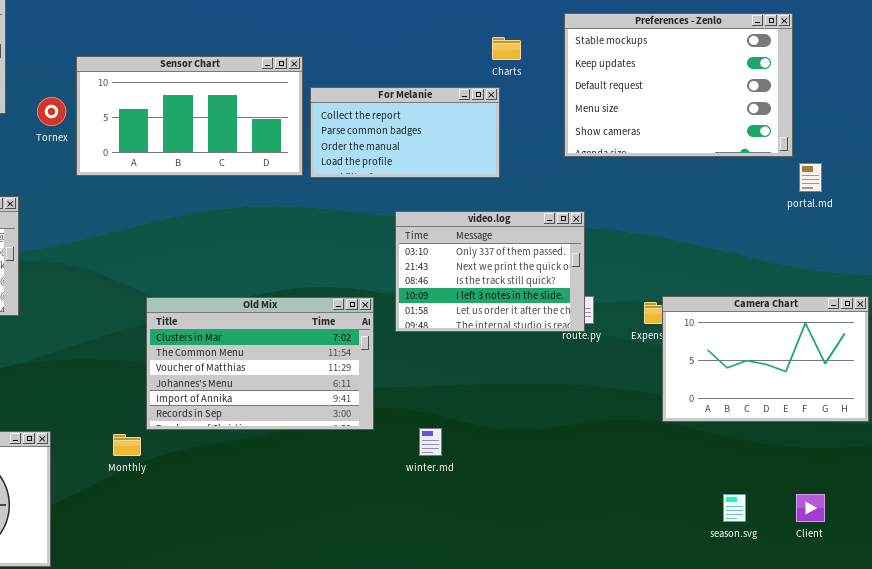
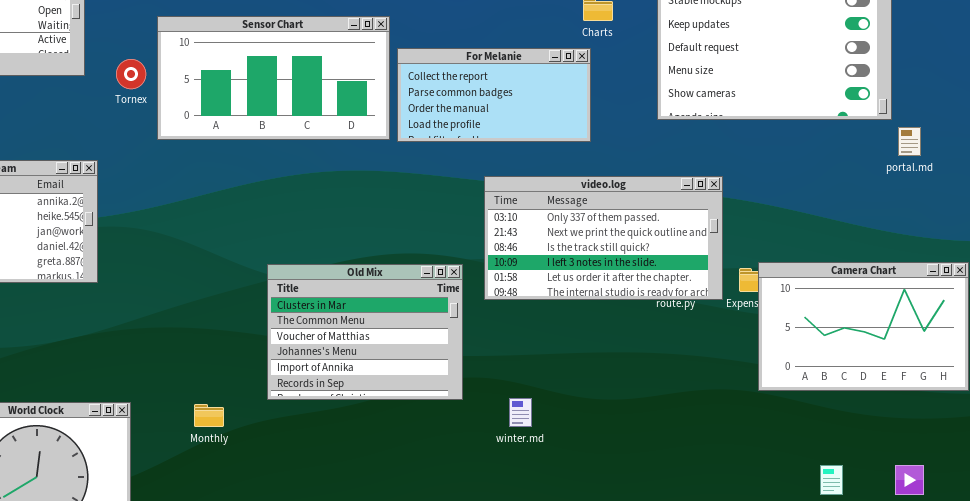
video.log: [395,211,585,332] -> [484,176,723,300], resized
Old Mix: [146,297,374,430] -> [267,264,463,400], resized

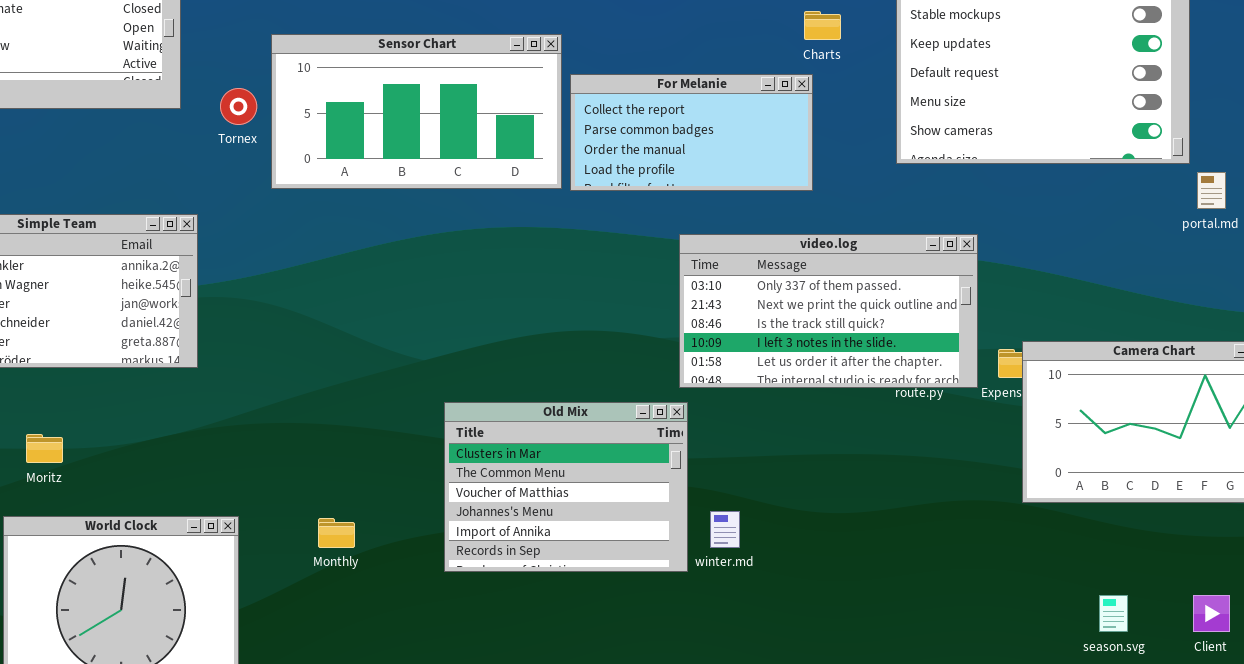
Old Mix: [267,264,463,400] -> [444,402,688,572], moved

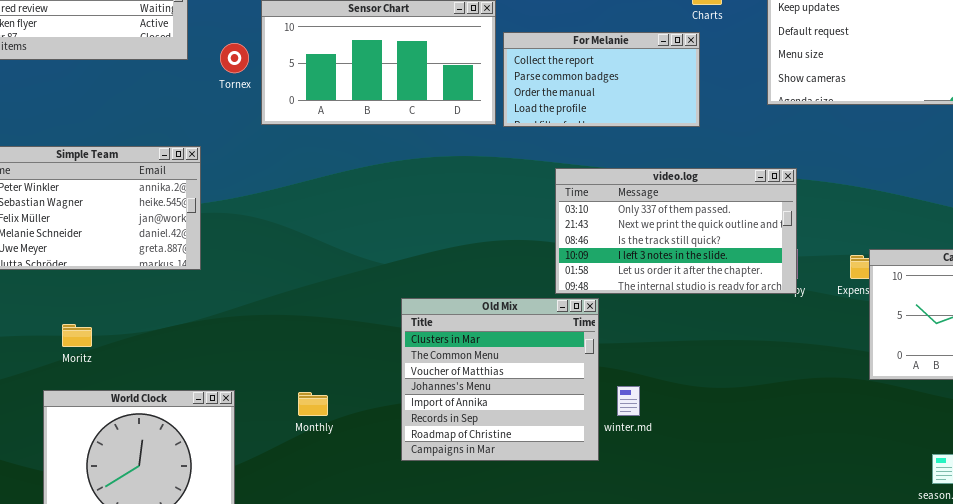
video.log: [679,234,978,388] -> [555,168,797,294], moved
Old Mix: [444,402,688,572] -> [401,298,599,461], resized

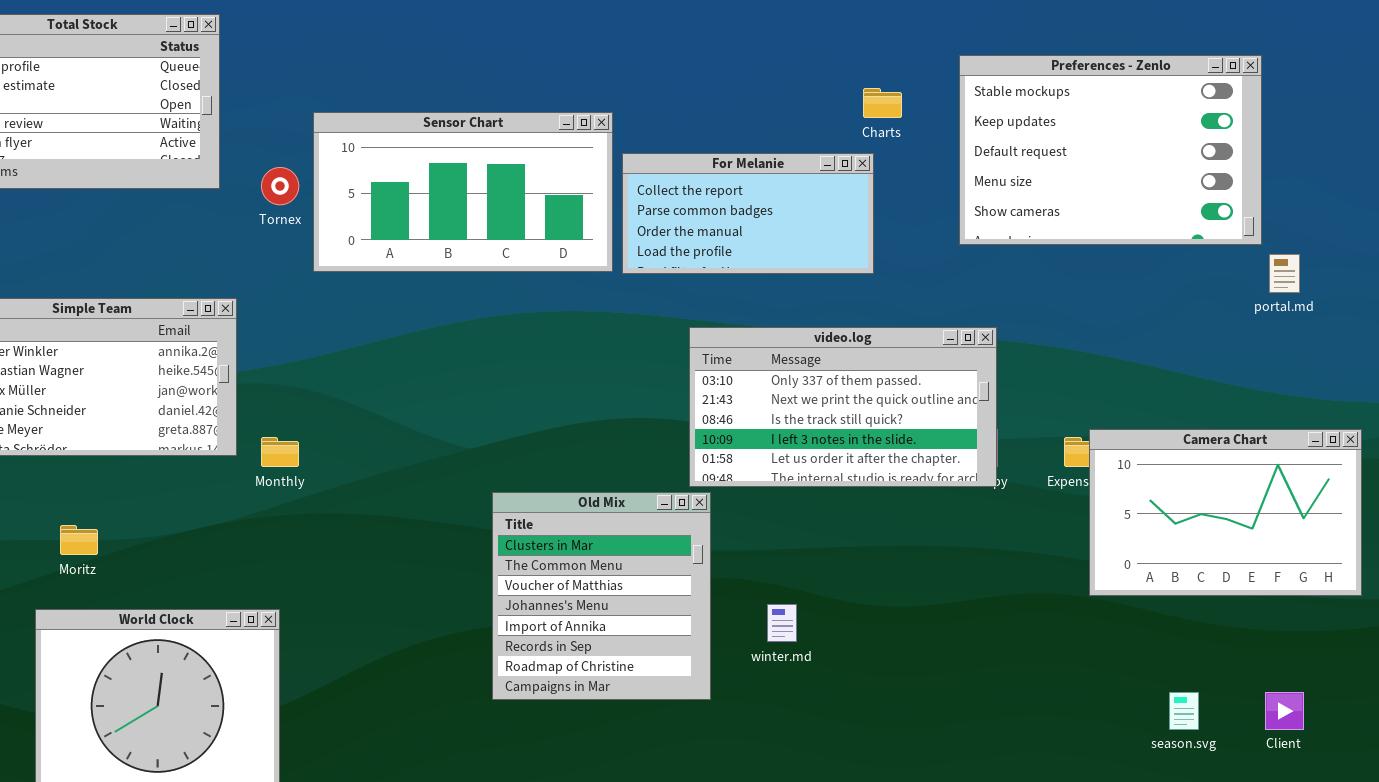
Old Mix: [401,298,599,461] -> [492,492,711,700], resized
Monthly: [298,392,328,416] -> [261,437,299,467], moved

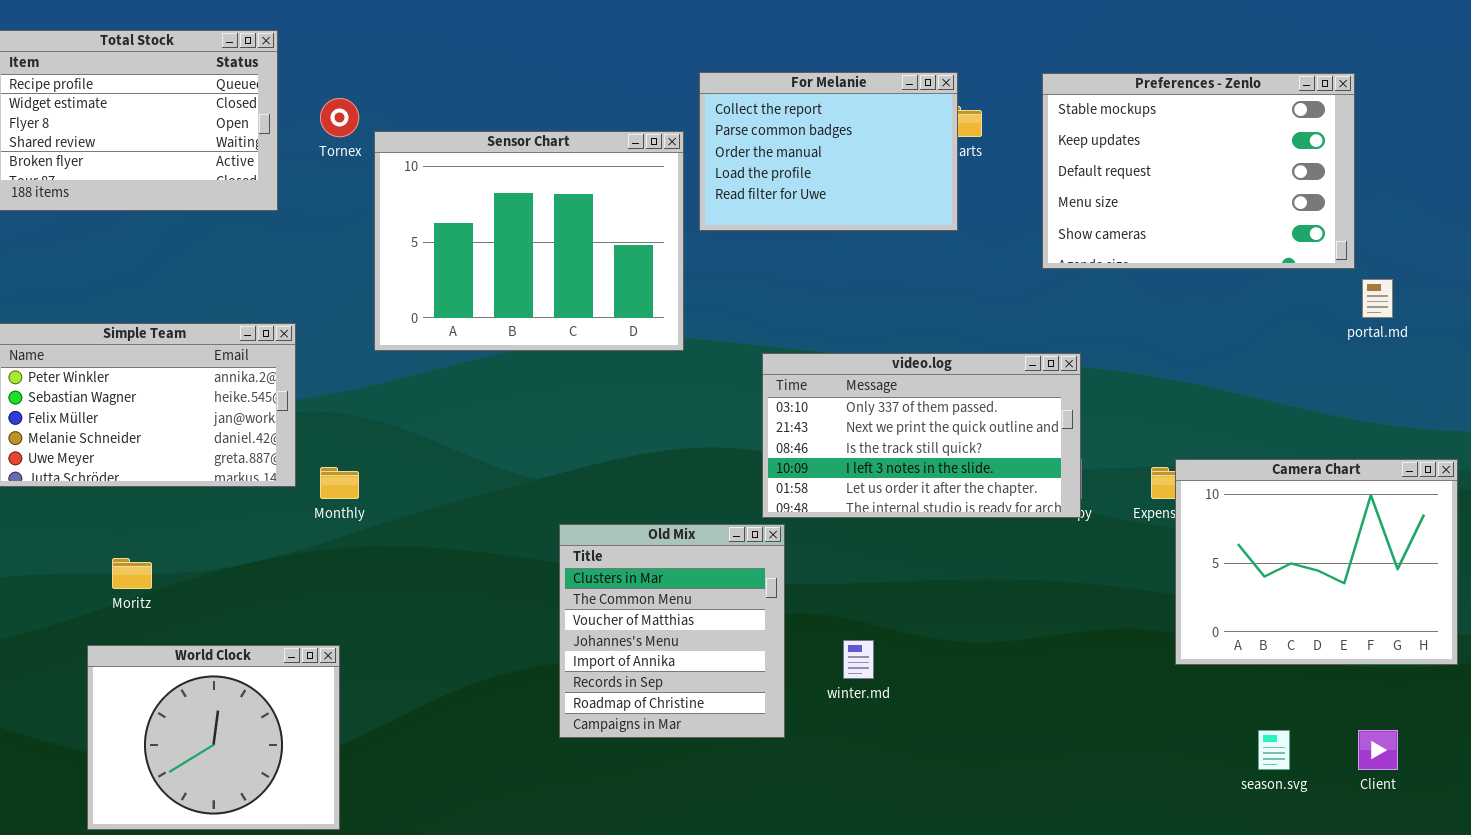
Sensor Chart: [313,112,613,272] -> [374,131,684,351], resized
For Melanie: [622,153,874,274] -> [699,72,958,231], moved, resized
Tornex: [261,167,299,205] -> [320,98,359,137], moved
Camera Chart: [1089,429,1362,596] -> [1175,459,1458,665], resized

